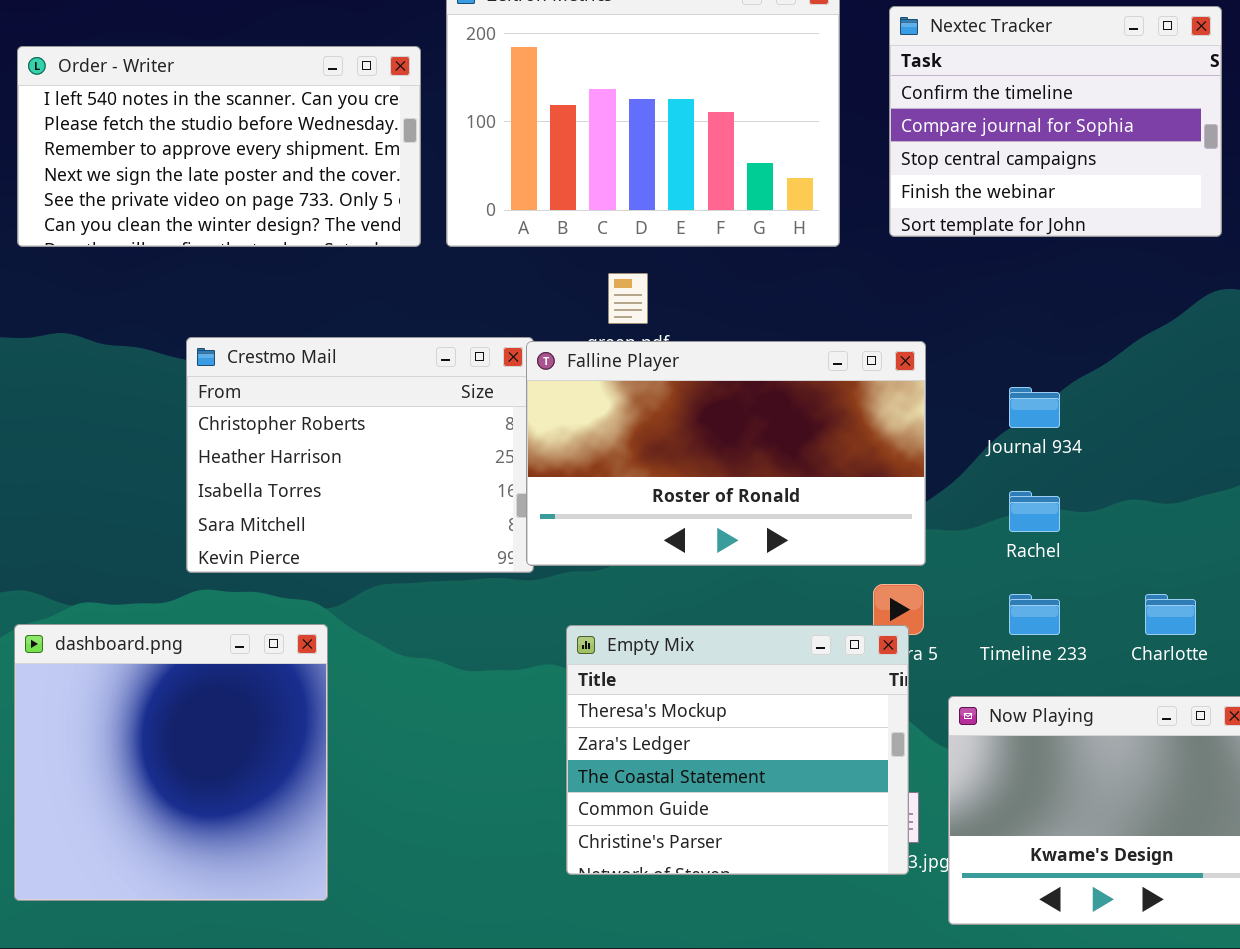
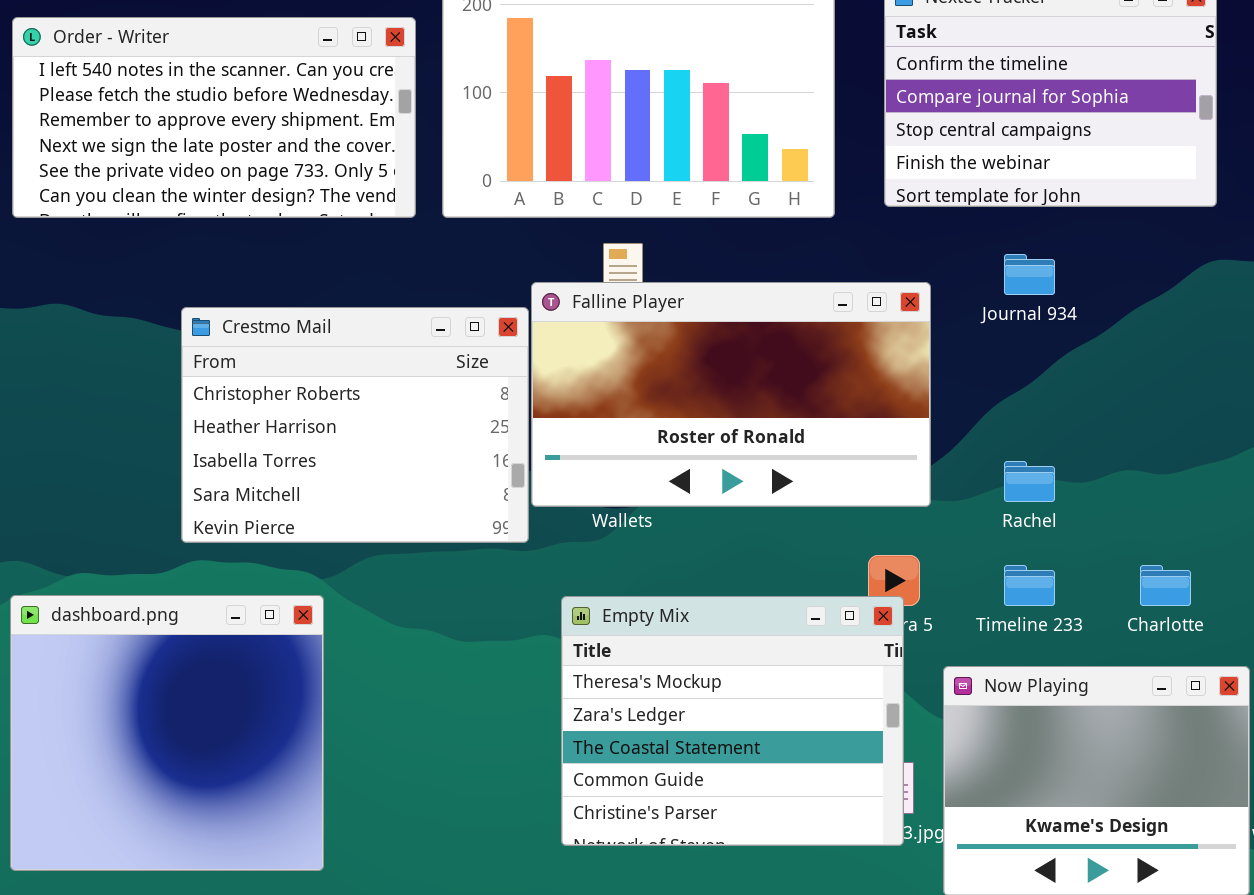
Falline Player: [526,341,926,566] -> [531,282,931,507], moved
Journal 934: [1009,387,1060,428] -> [1004,254,1055,295], moved

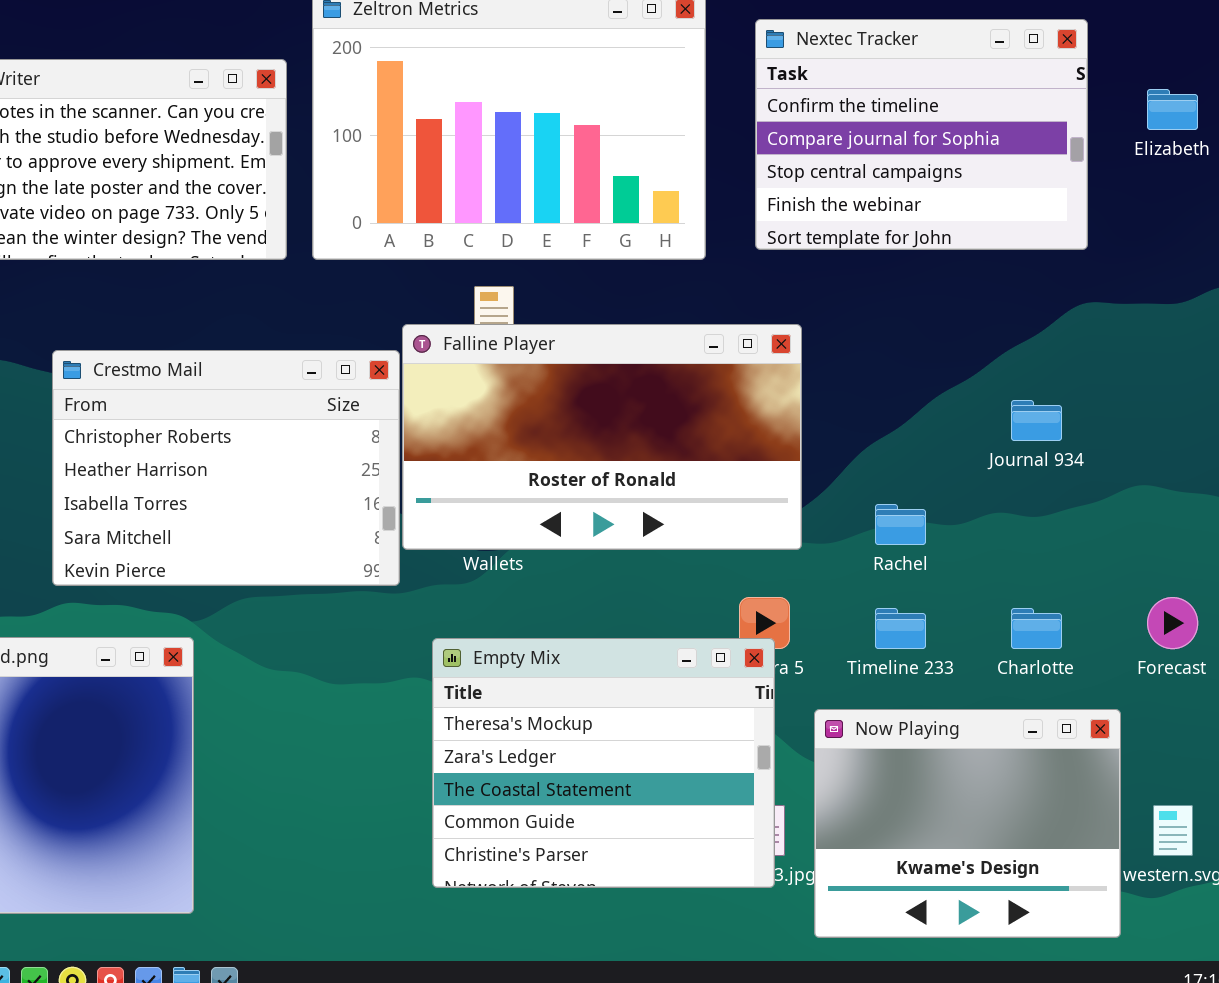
Journal 934: [1004,254,1055,295] -> [1011,400,1062,441], moved

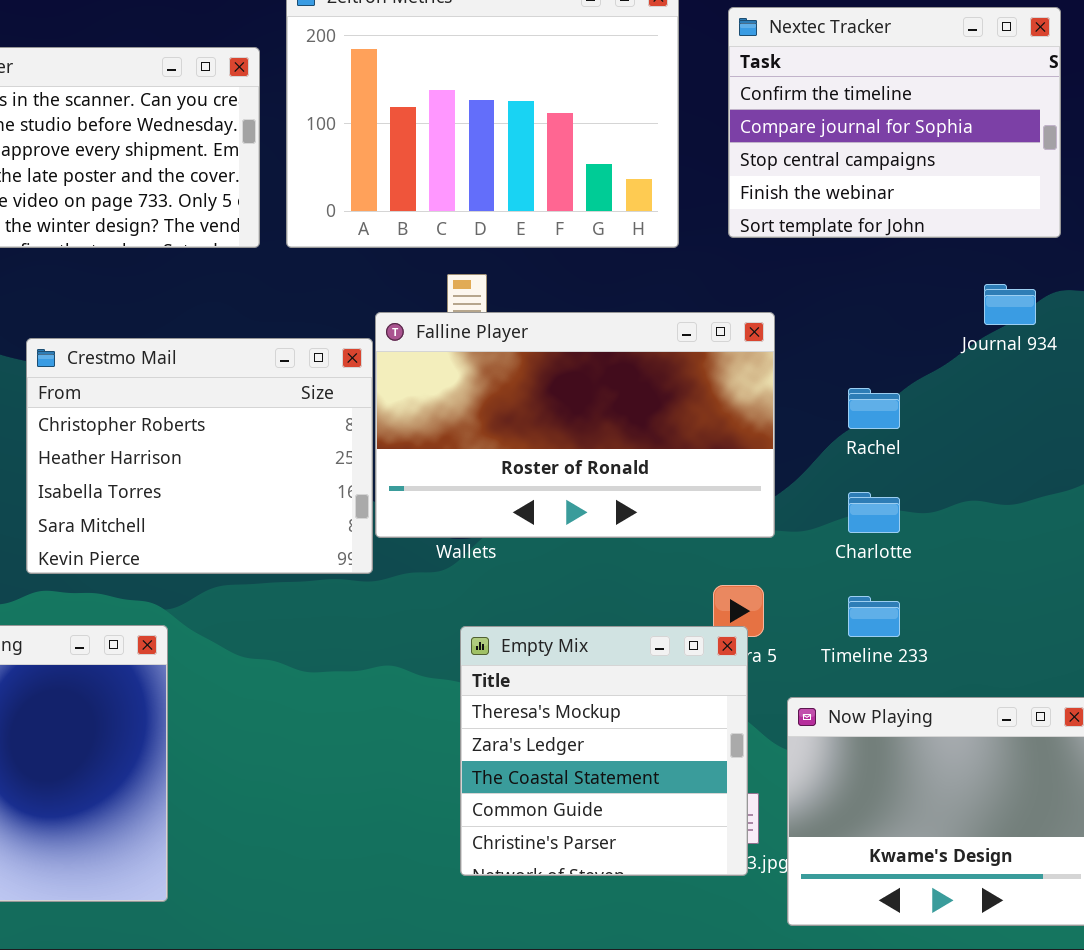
Journal 934: [1011,400,1062,441] -> [984,284,1036,325], moved
Rachel: [875,504,926,545] -> [848,388,900,429], moved
Charlotte: [1011,608,1062,649] -> [848,492,900,533], moved
Empty Mix: [432,638,775,888] -> [460,626,748,876], resized

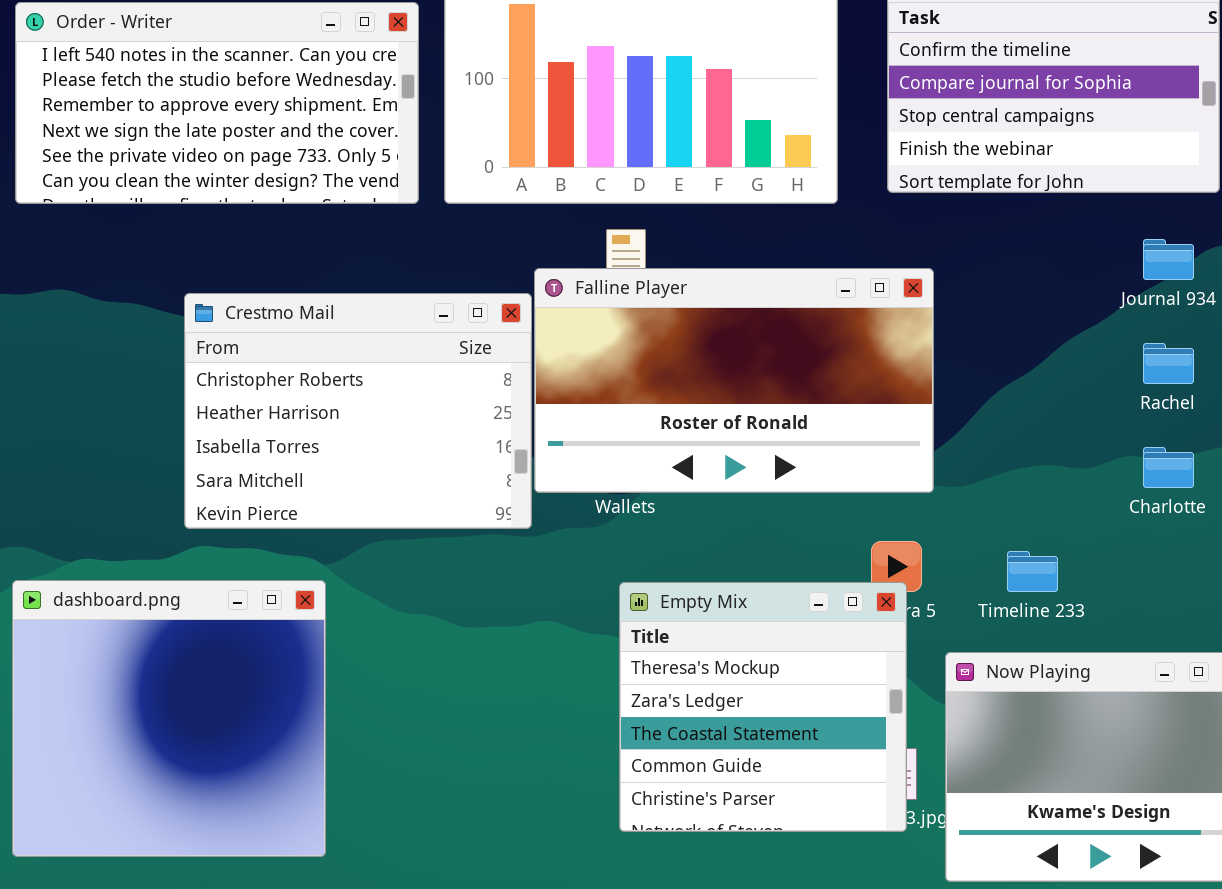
Rachel: [848,388,900,429] -> [1143,343,1194,384], moved
Charlotte: [848,492,900,533] -> [1143,447,1194,488], moved

